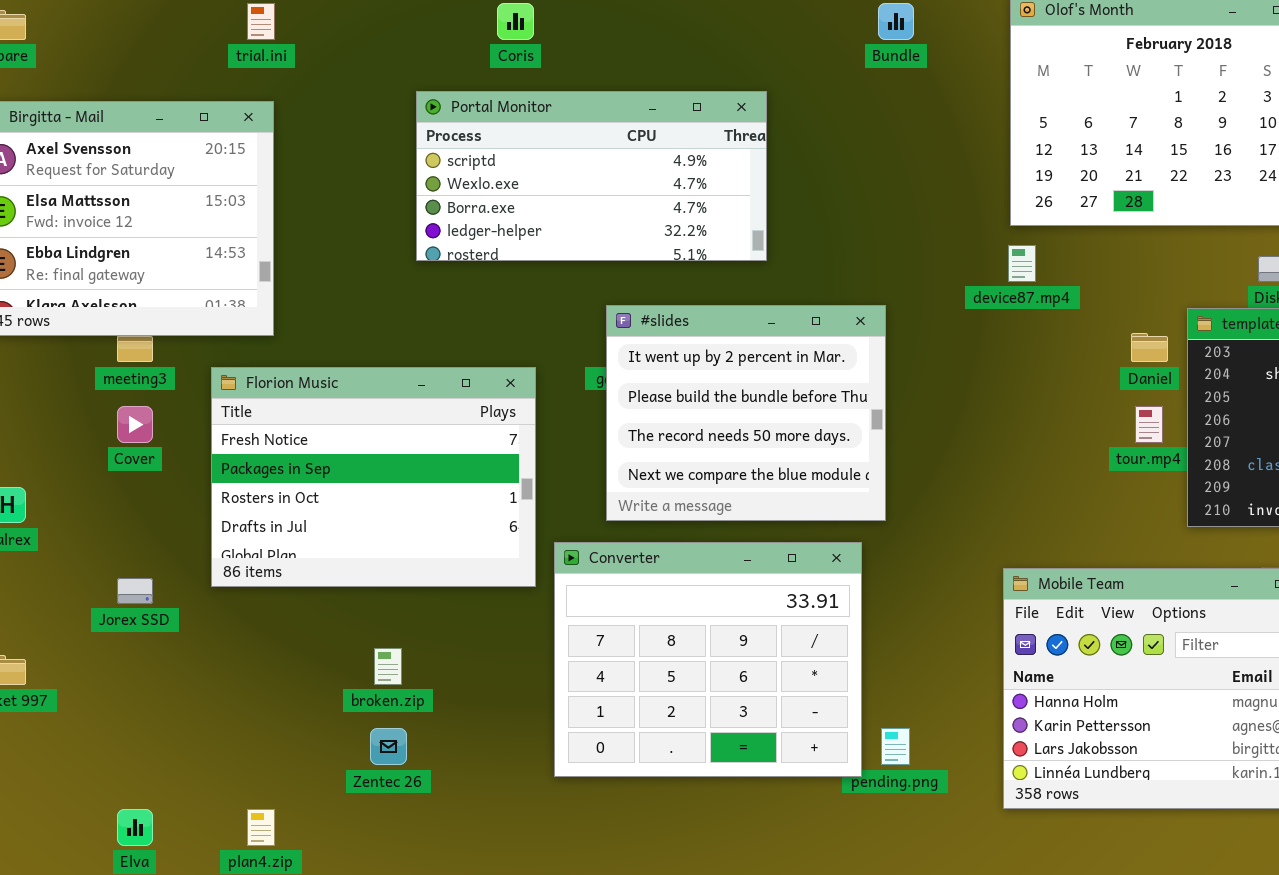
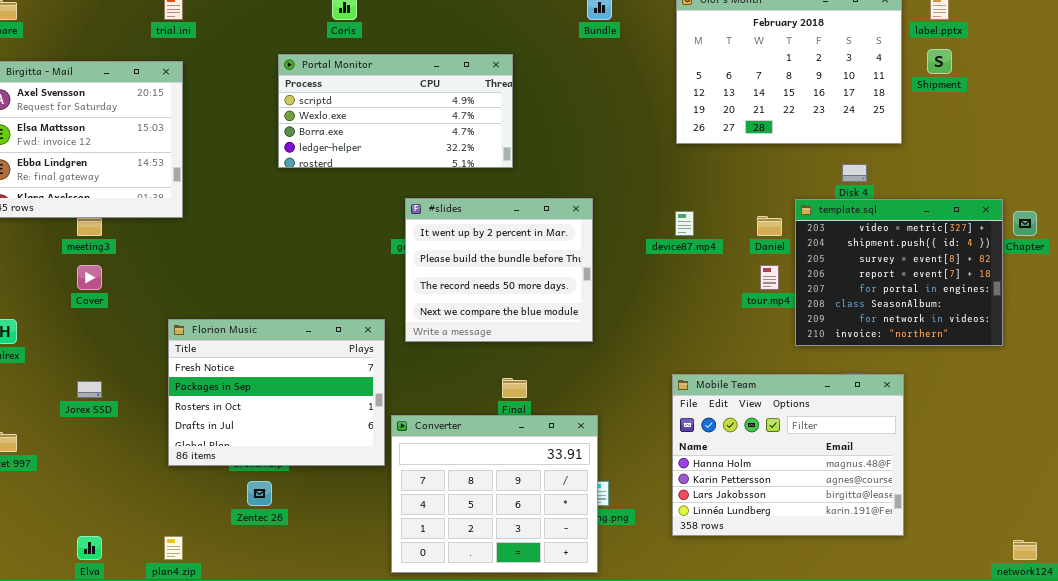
device87.mp4: [1008,245,1036,282] -> [675,211,694,236], moved
Florion Music: [211,367,536,587] -> [168,319,385,466], moved
Converter: [554,542,862,777] -> [391,415,598,573], moved

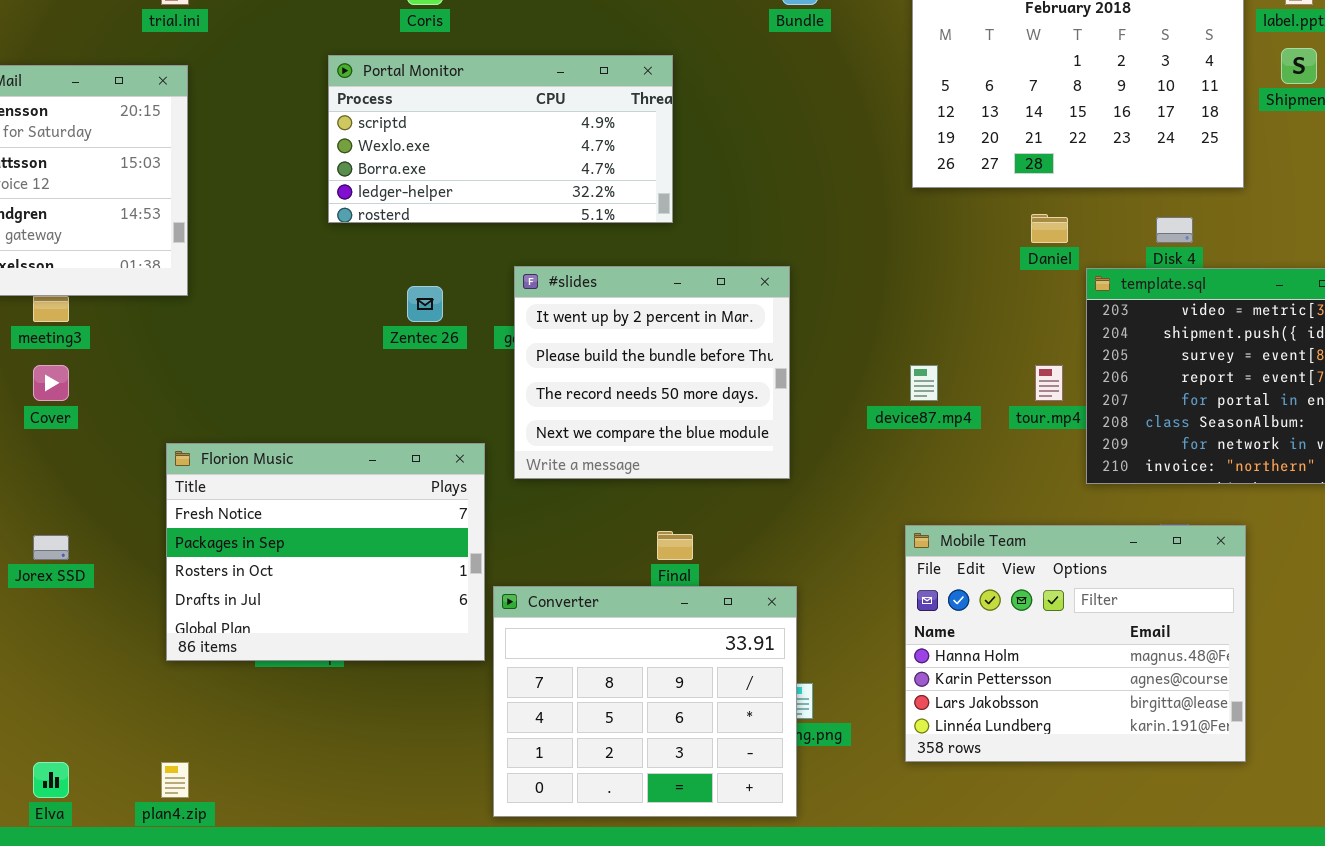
device87.mp4: [675,211,694,236] -> [910,365,938,401], moved
Daniel: [757,216,782,236] -> [1031,214,1068,243], moved
Zentec 26: [247,481,272,506] -> [407,286,443,322], moved

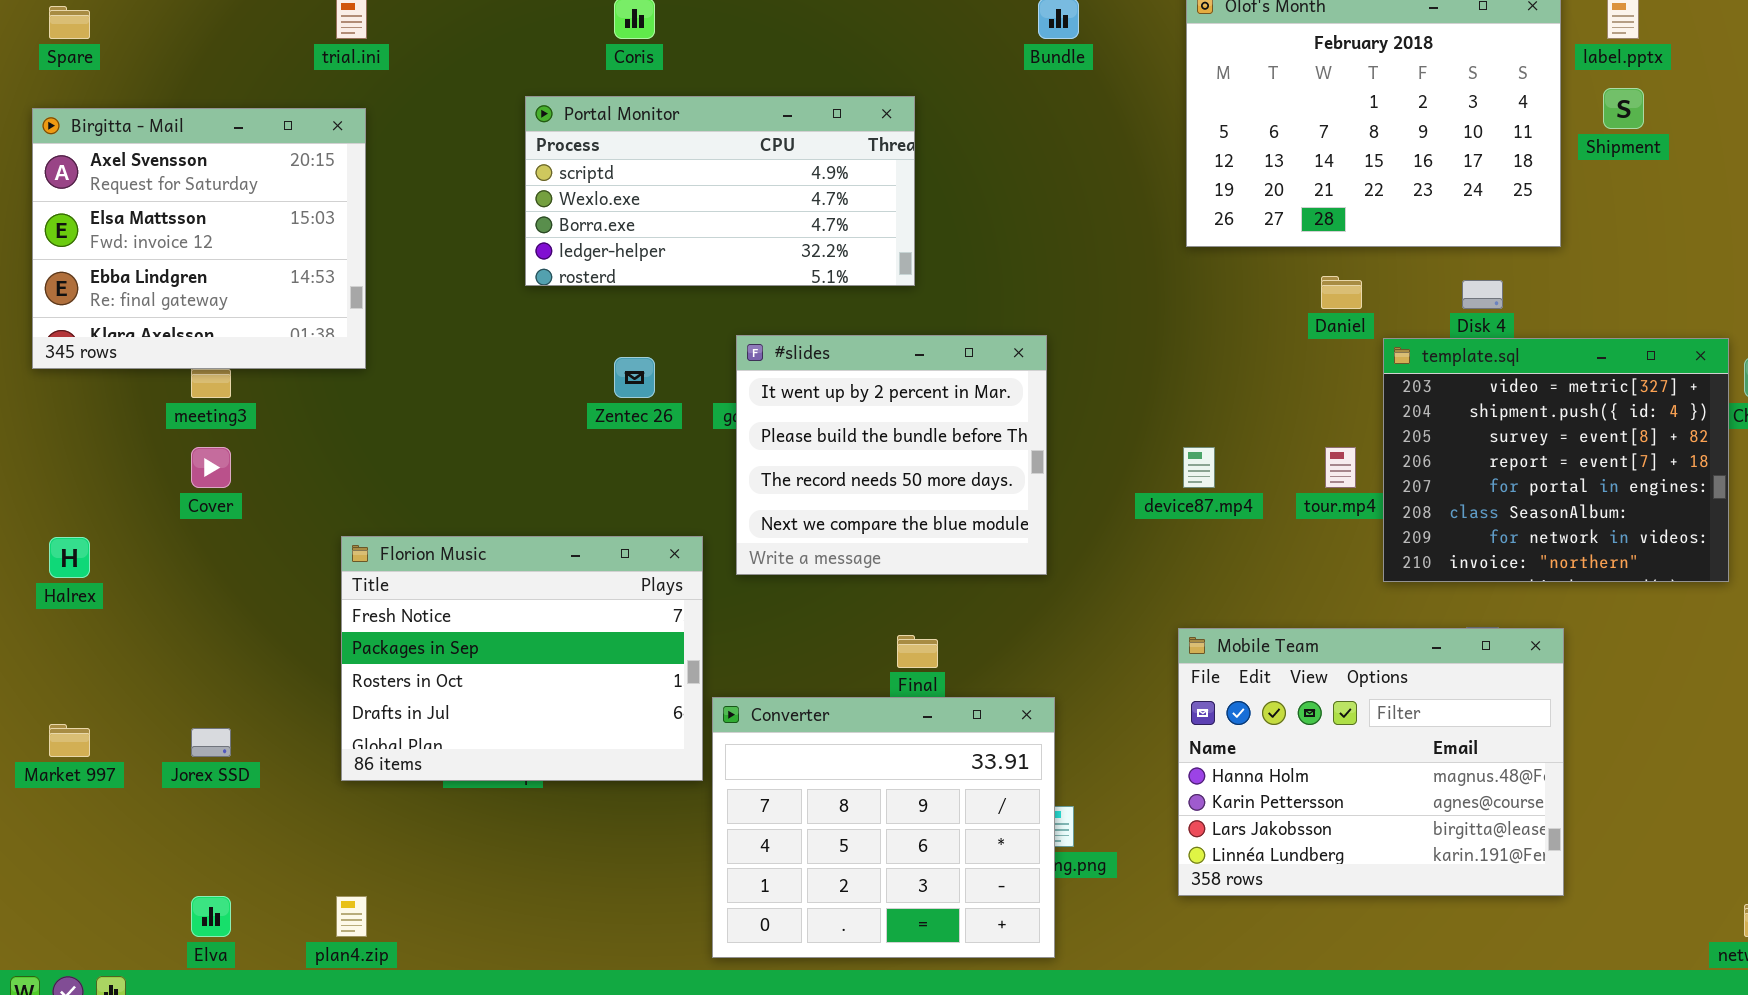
Jorex SSD: [33,535,69,560] -> [191,728,231,757], moved

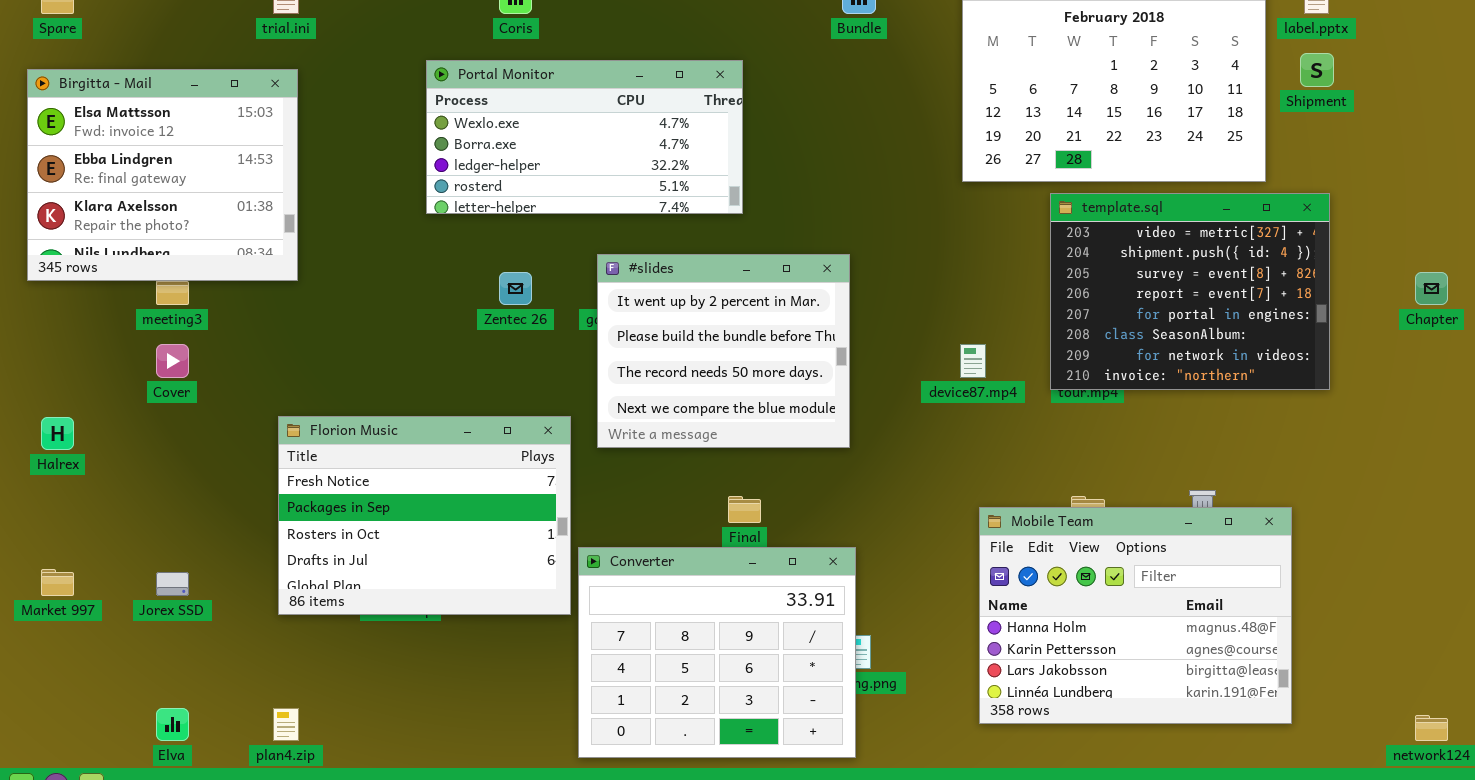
Portal Monitor: [525,96,915,286] -> [426,60,743,214], scrolled down 1 row
Birgitta - Mail: [32,108,366,369] -> [27,69,298,281], scrolled down 1 row
template.sql: [1383,338,1729,582] -> [1050,193,1330,390], moved
Mobile Team: [1178,628,1564,896] -> [979,507,1292,724], moved

